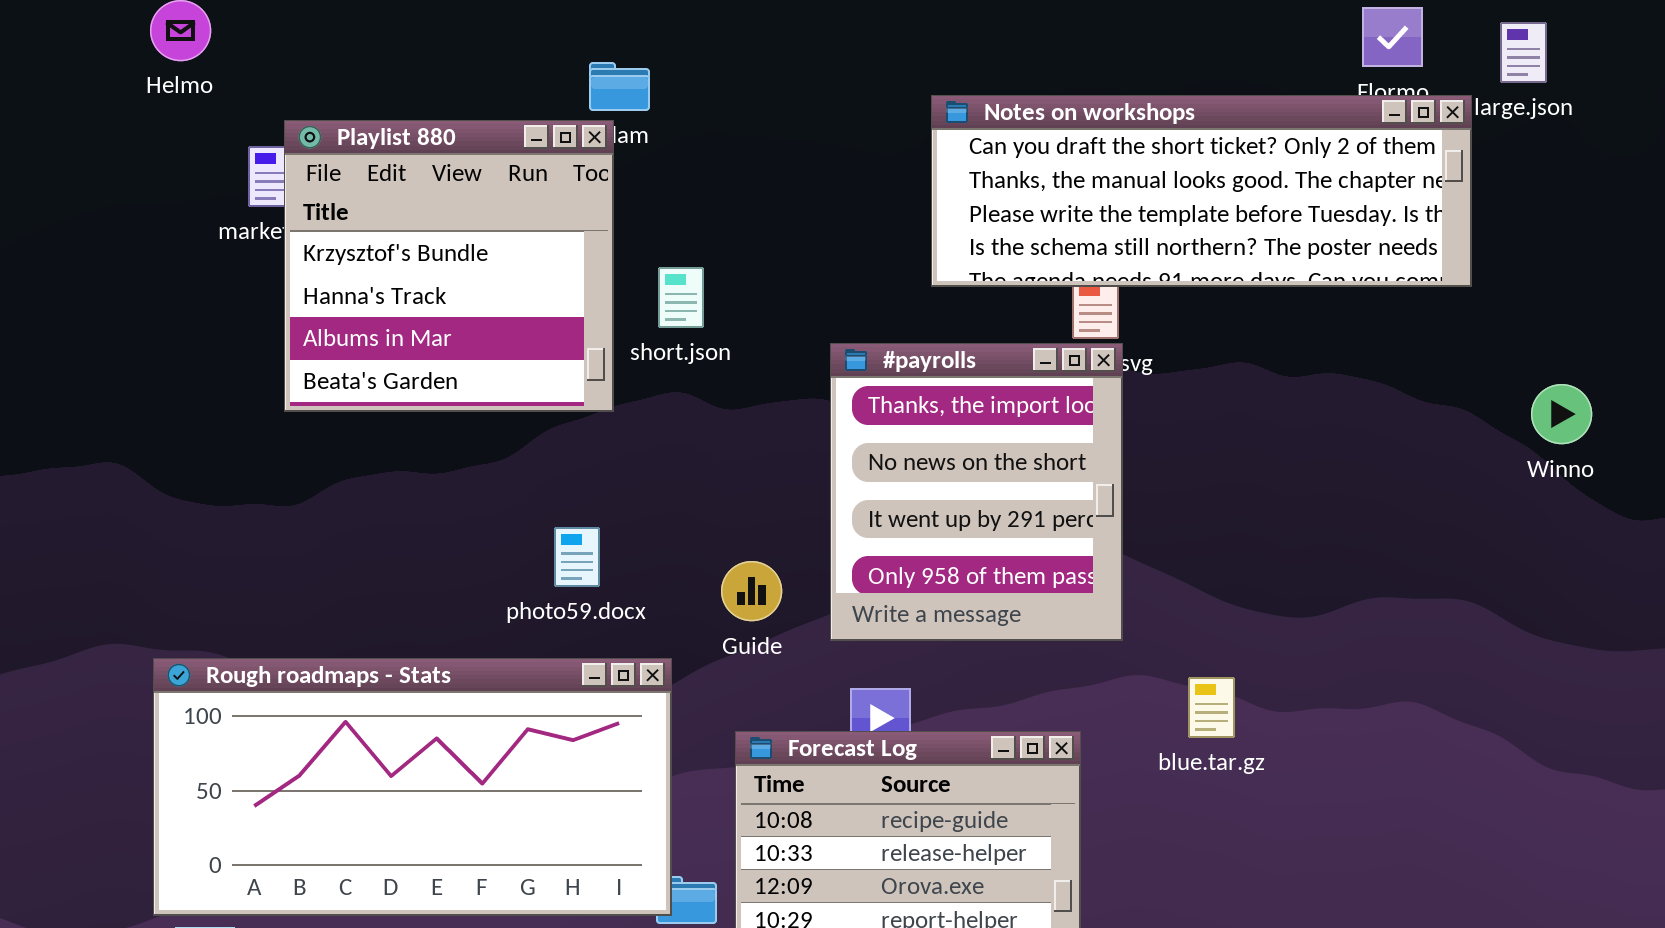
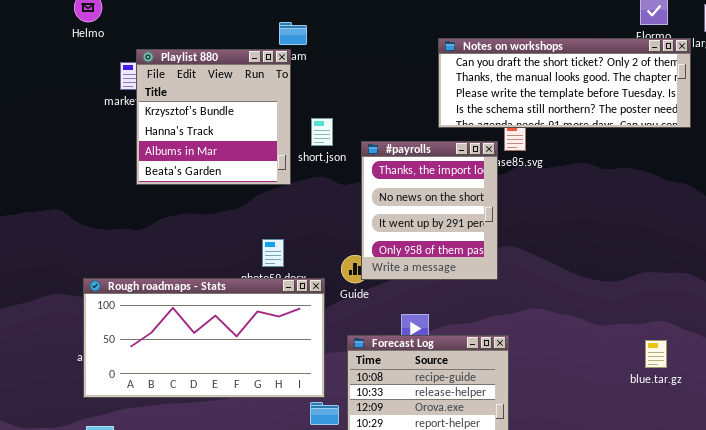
#payrolls: [830,343,1123,641] -> [361,141,498,280], moved
Rough roadmaps - Stats: [153,658,672,916] -> [83,278,325,398], moved
blue.tar.gz: [1188,677,1235,738] -> [645,340,667,368], moved

